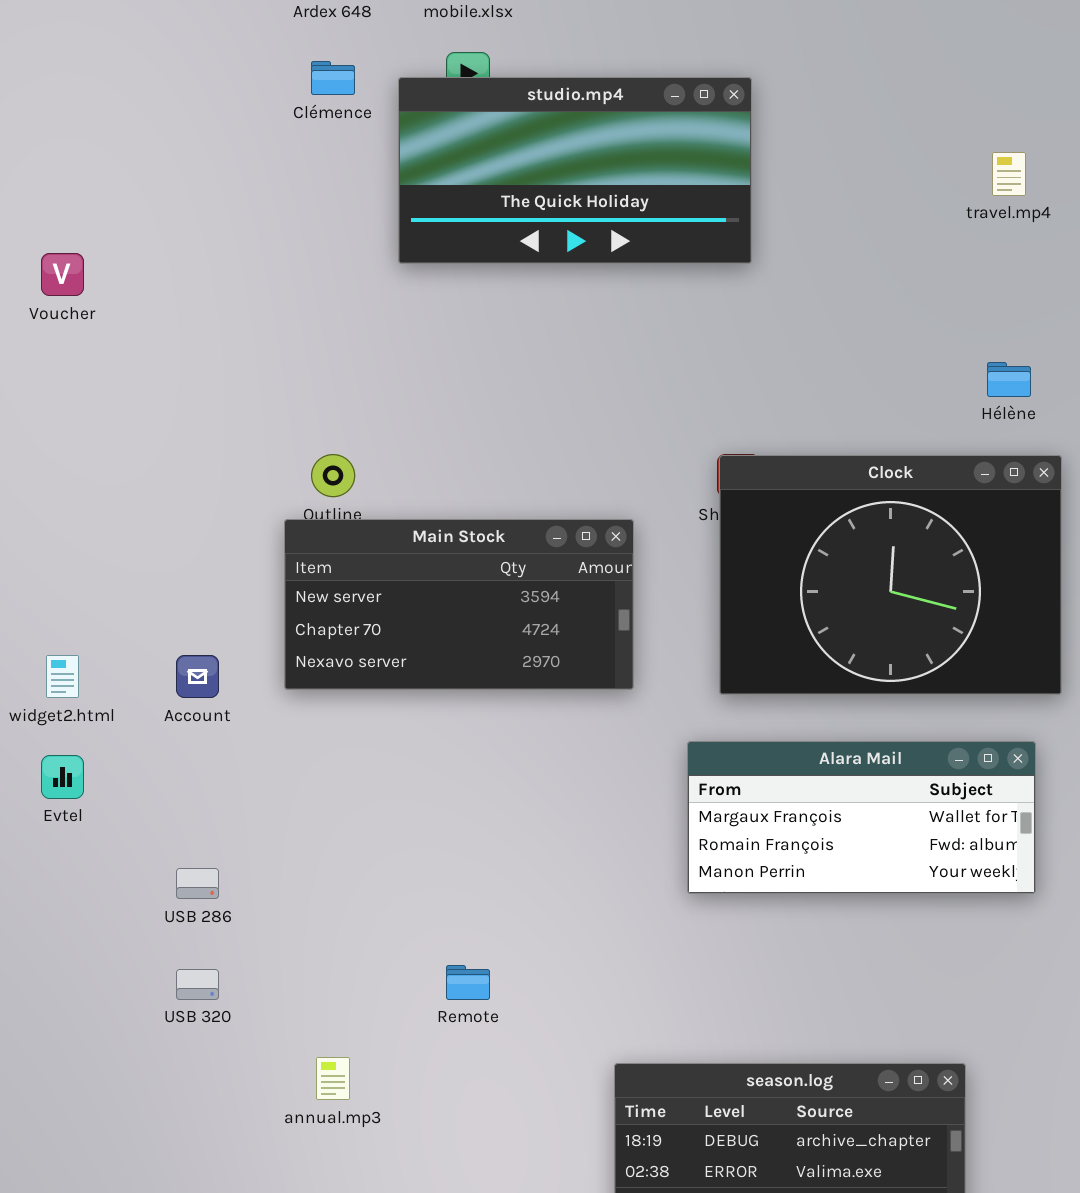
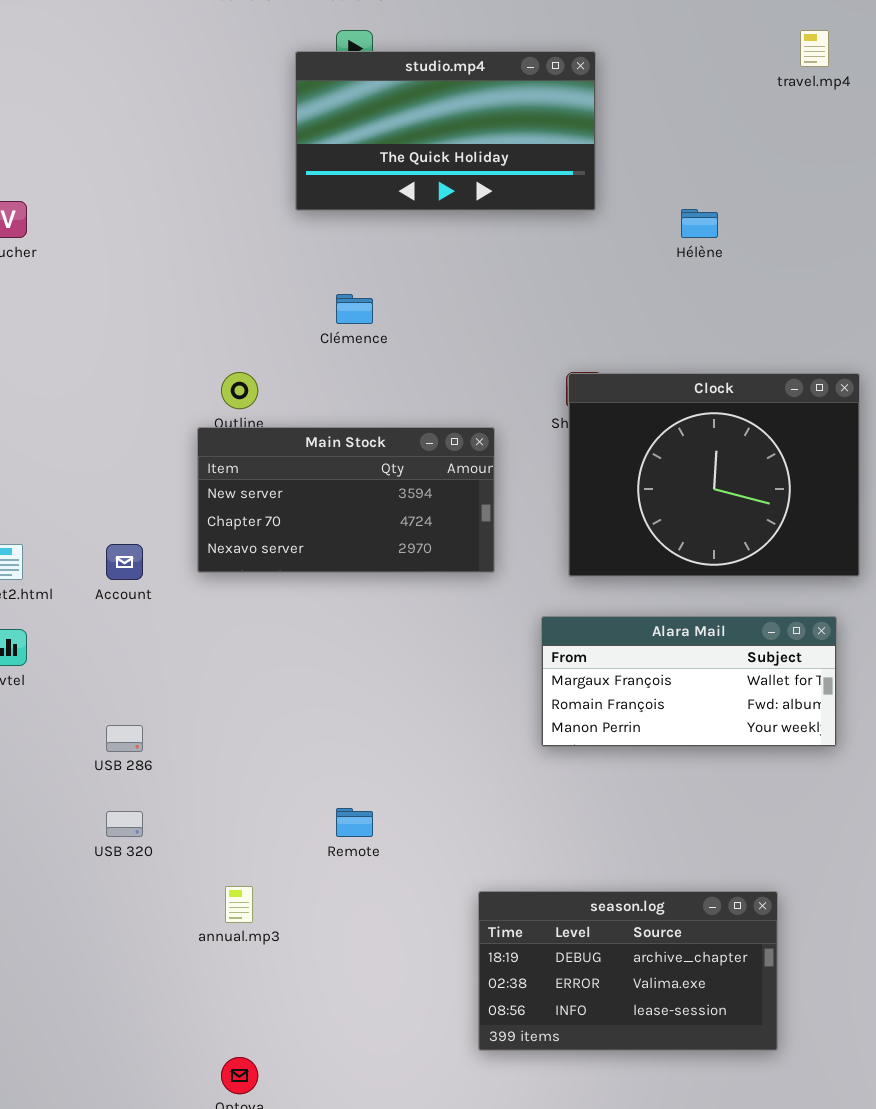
Clémence: [311,61,355,95] -> [336,294,373,324], moved
travel.mp4: [992,152,1026,196] -> [800,30,829,67], moved
Hélène: [987,362,1031,397] -> [681,209,718,238], moved

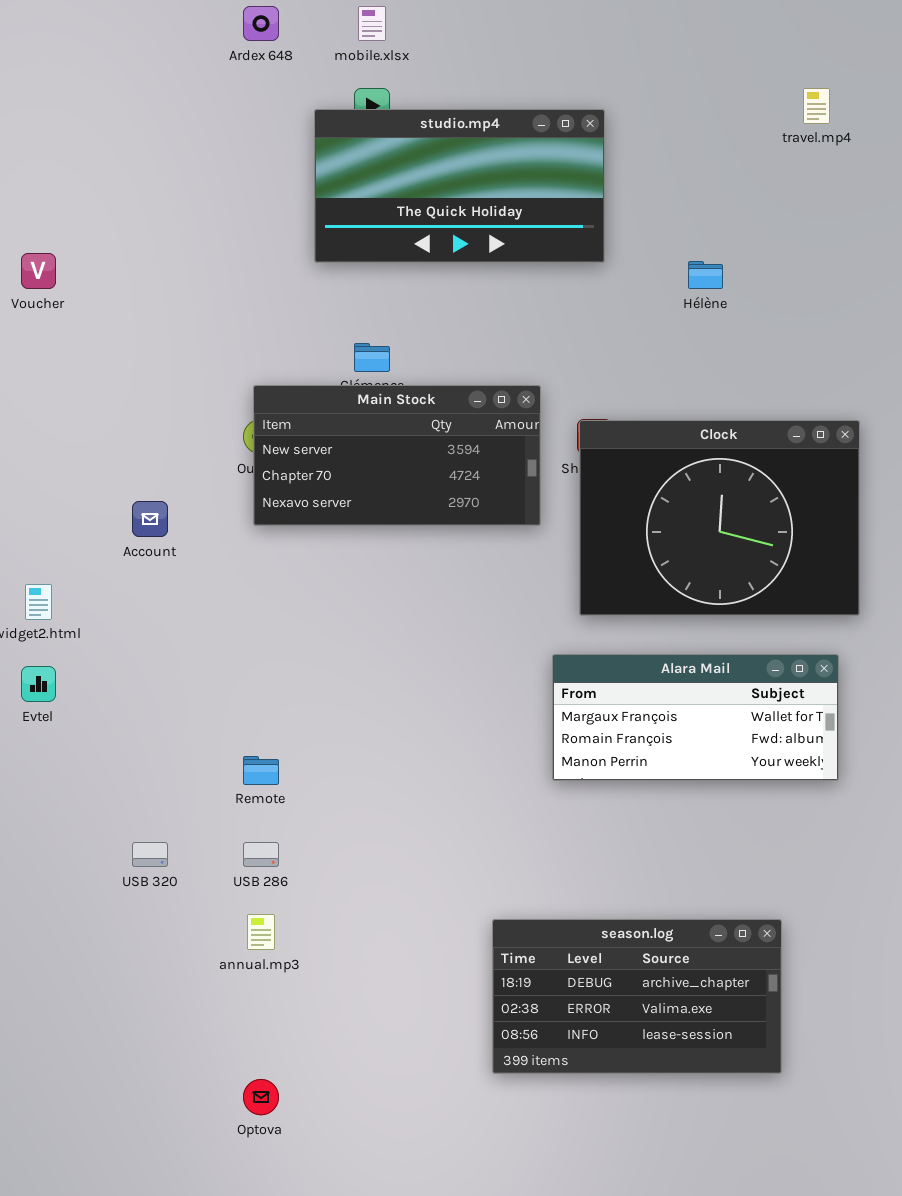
Main Stock: [197,427,495,573] -> [253,385,541,526], moved
Account: [106,544,143,580] -> [132,501,168,537], moved
USB 286: [106,725,143,752] -> [243,842,279,867], moved
Remote: [336,808,373,837] -> [243,756,279,785], moved

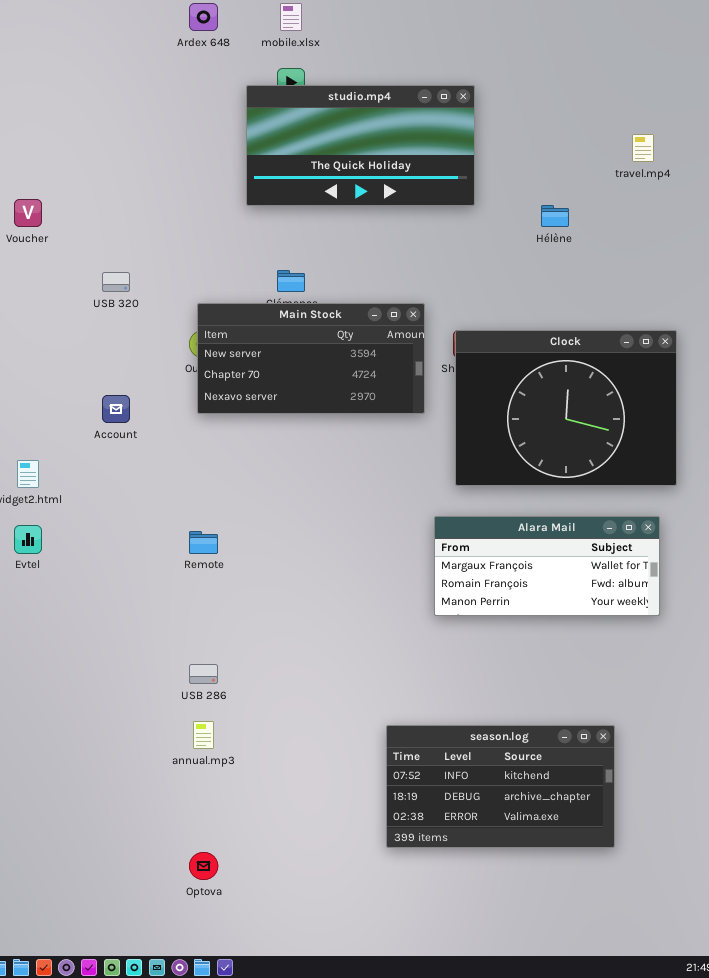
travel.mp4: [803,88,830,124] -> [632,134,654,162], moved
Remote: [243,756,279,785] -> [189,531,218,554], moved
USB 320: [132,842,168,867] -> [102,272,130,292], moved
season.log: [492,919,782,1074] -> [386,725,615,848], scrolled up 1 row

